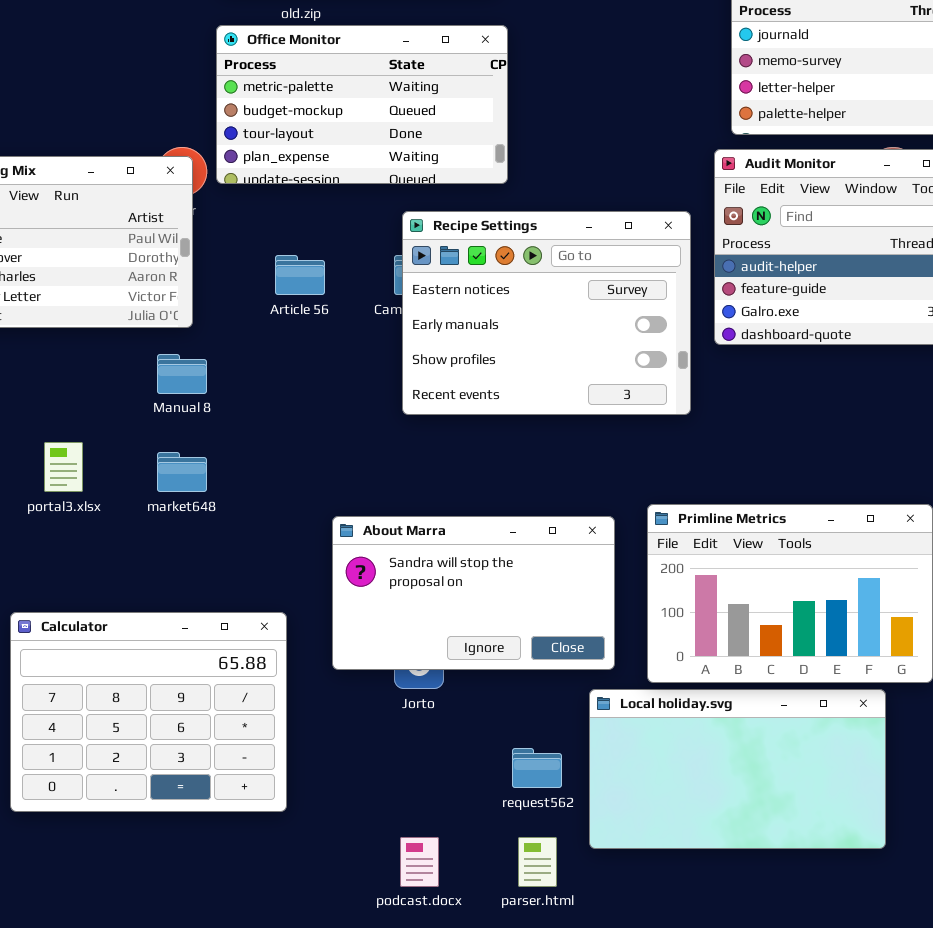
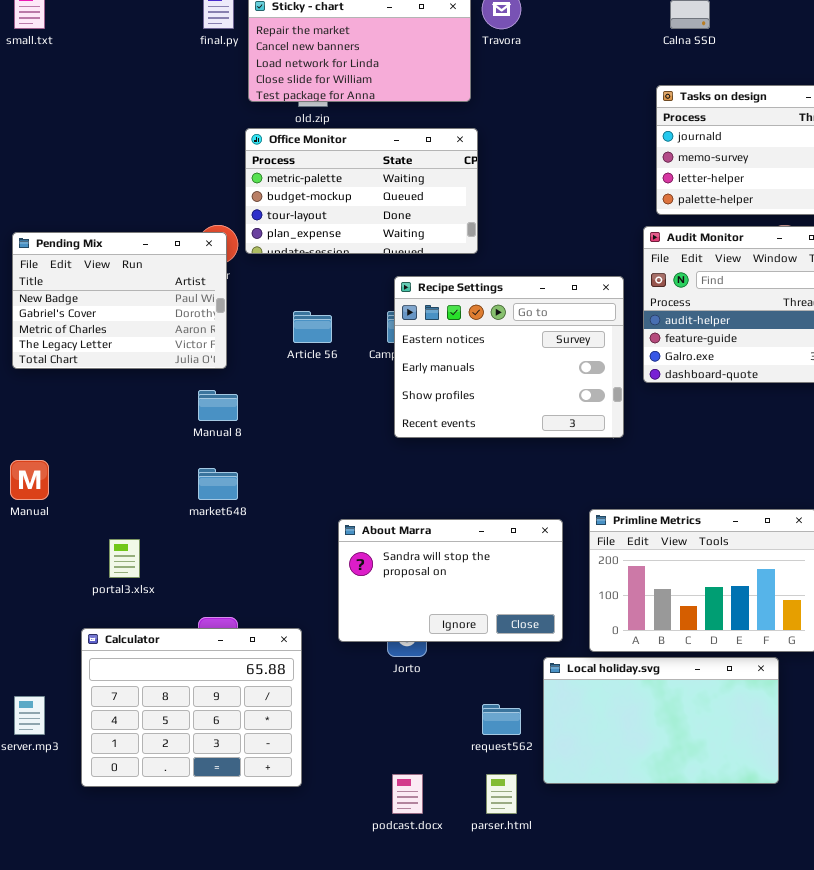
portal3.xlsx: [44,442,83,492] -> [109,539,140,578], moved
Calculator: [10,612,287,812] -> [81,628,302,787], moved

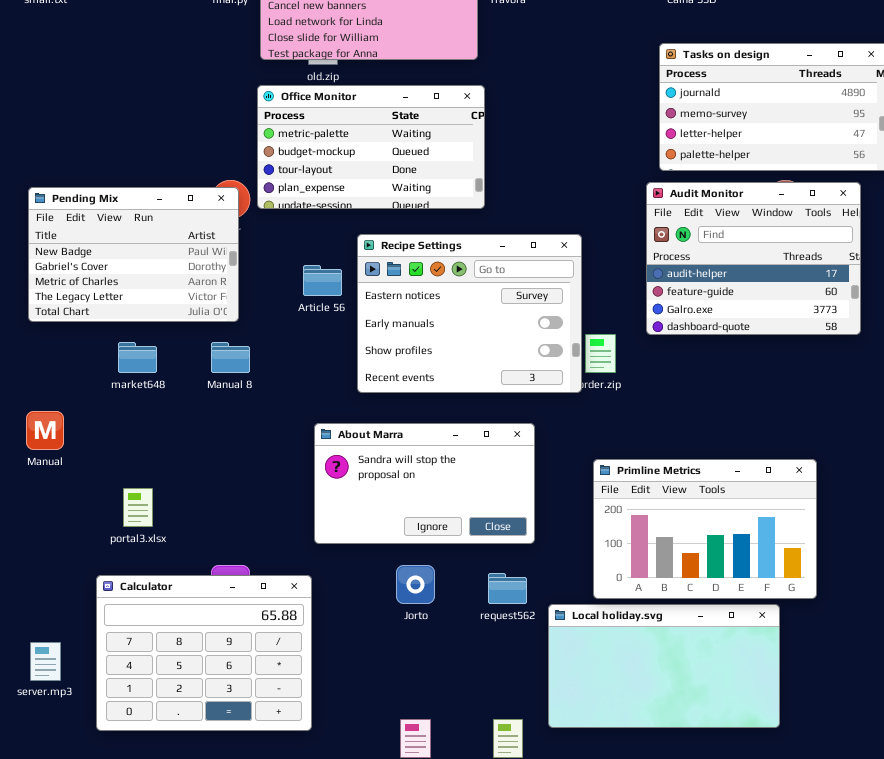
Recipe Settings: [394,276,624,438] -> [357,234,582,393], moved
market648: [198,468,238,500] -> [118,342,157,373], moved
About Marra: [338,519,563,642] -> [314,423,535,544], moved
request562: [482,704,521,735] -> [488,573,527,604], moved

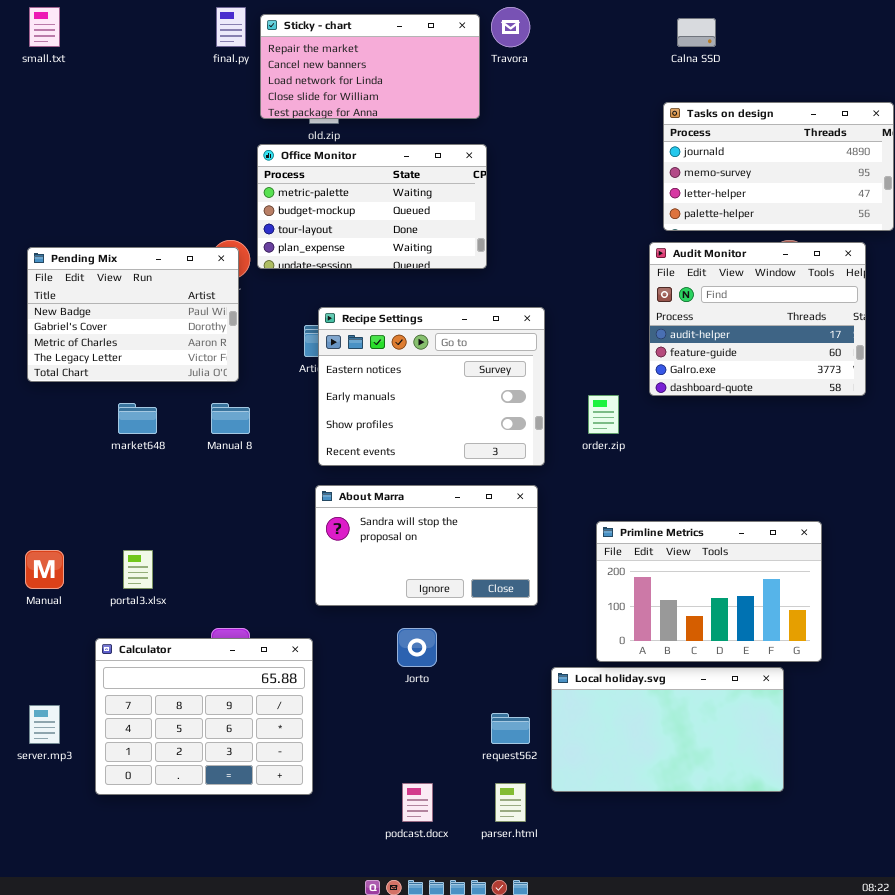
Recipe Settings: [357,234,582,393] -> [318,307,545,466], moved
Manual: [26,411,64,450] -> [25,550,64,589], moved
request562: [488,573,527,604] -> [491,713,530,744], moved

